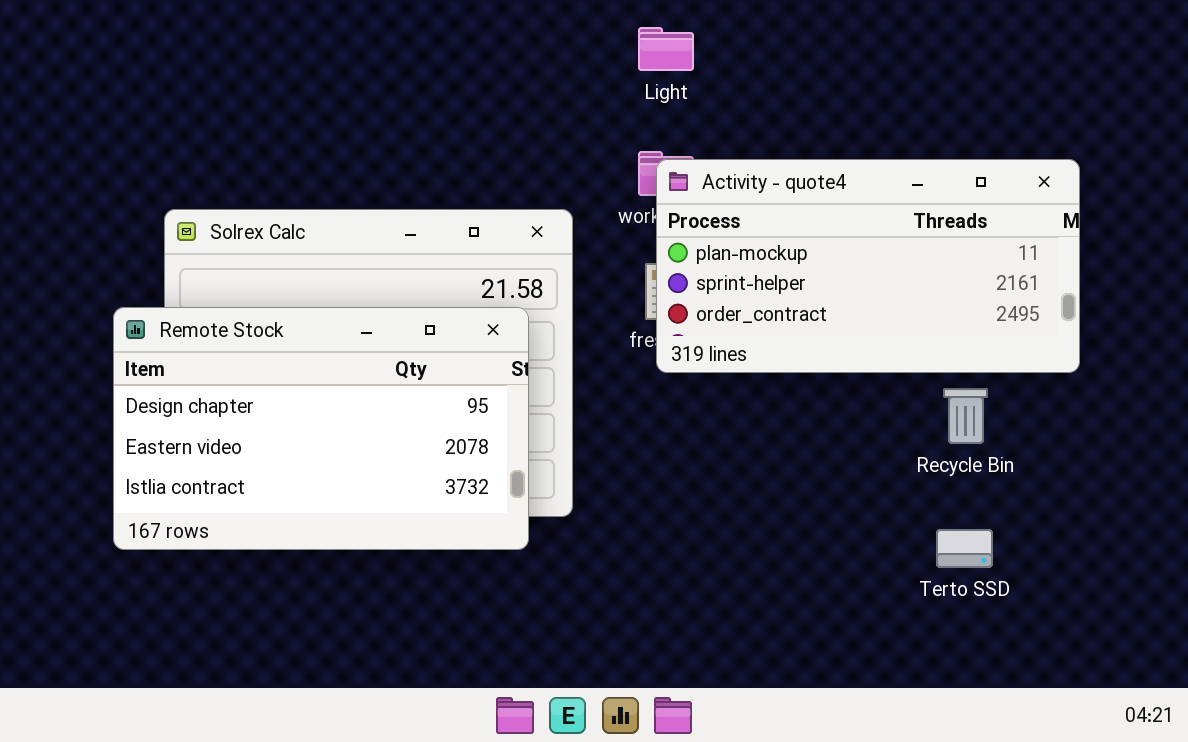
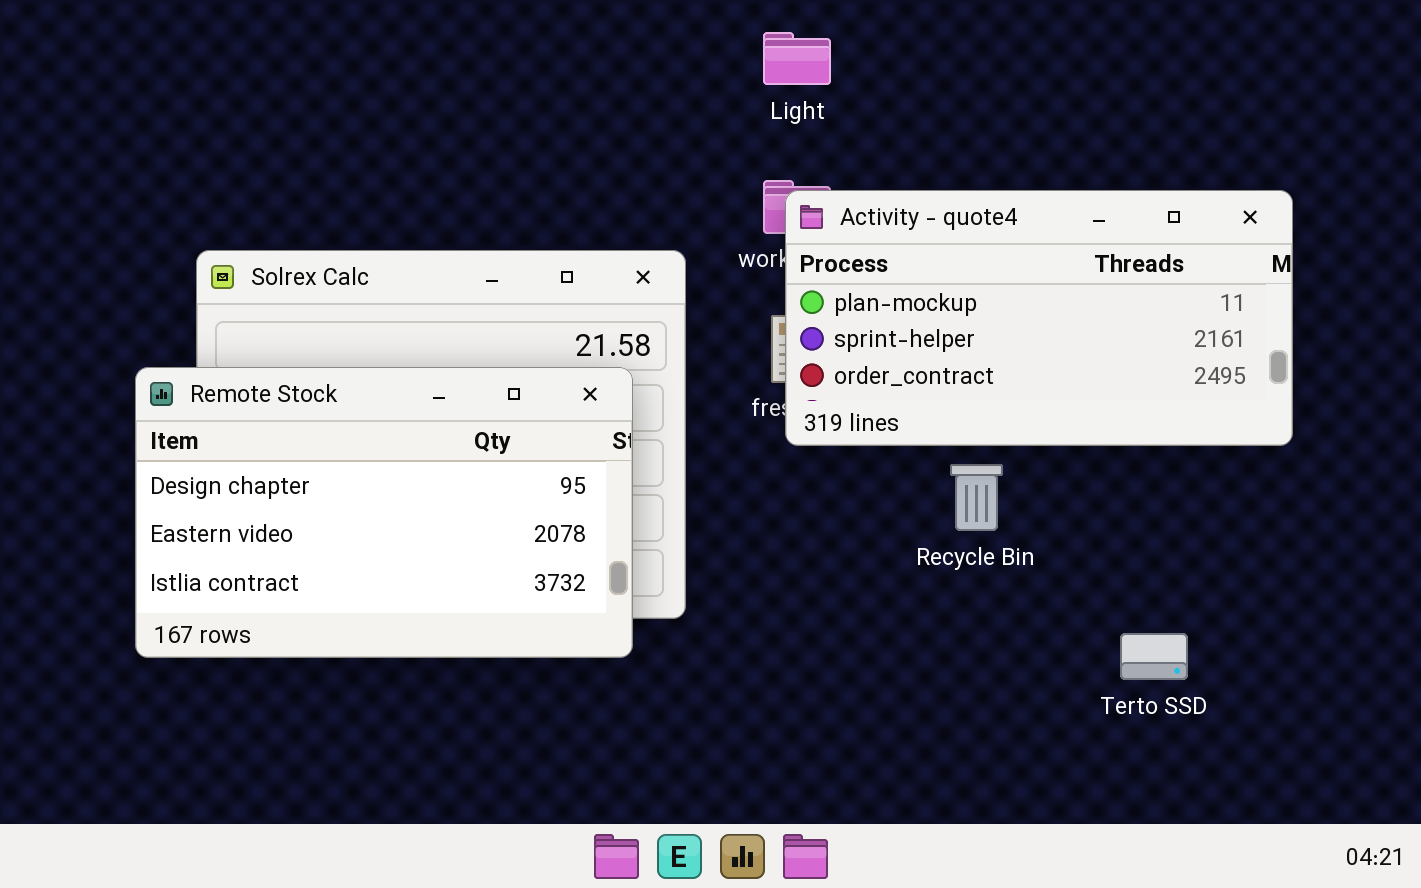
Recycle Bin: [943,388,988,444] -> [950,464,1003,531], moved

